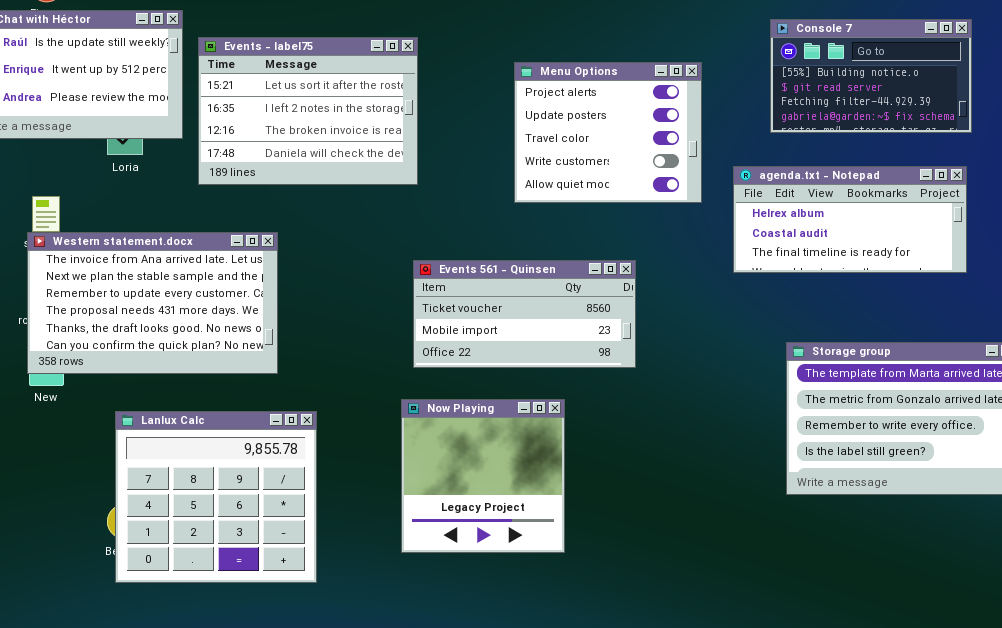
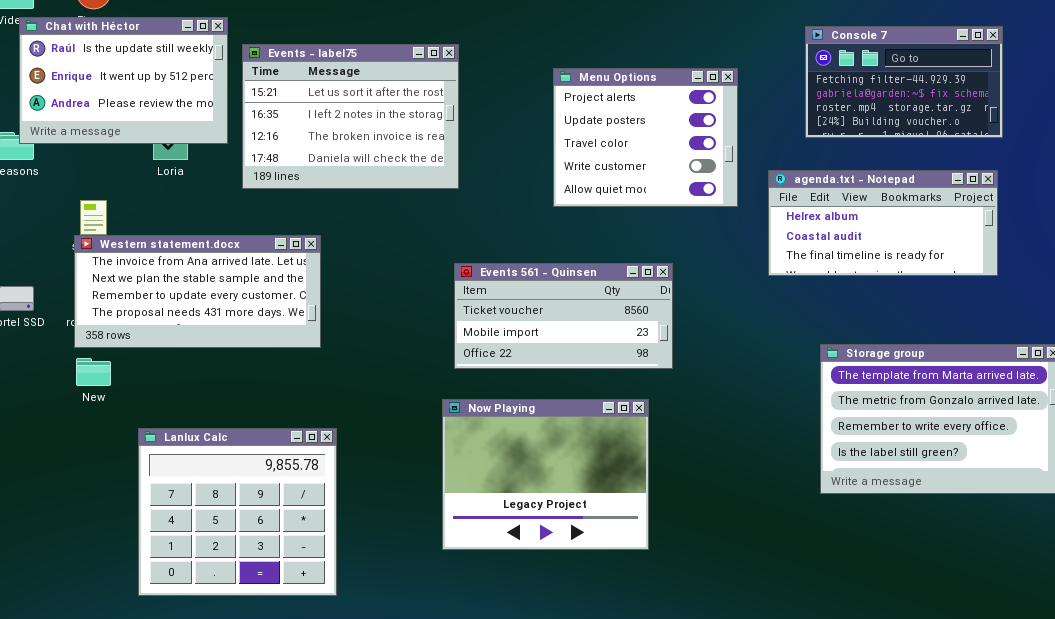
Console 7: [770,19,972,133] -> [805,26,1003,138], scrolled down 2 rows
Western statement.docx: [27,232,278,374] -> [74,235,321,348], resized
Now Playing: [401,399,565,553] -> [442,399,649,550], resized
Lanlux Calc: [115,411,317,583] -> [138,428,337,596], moved

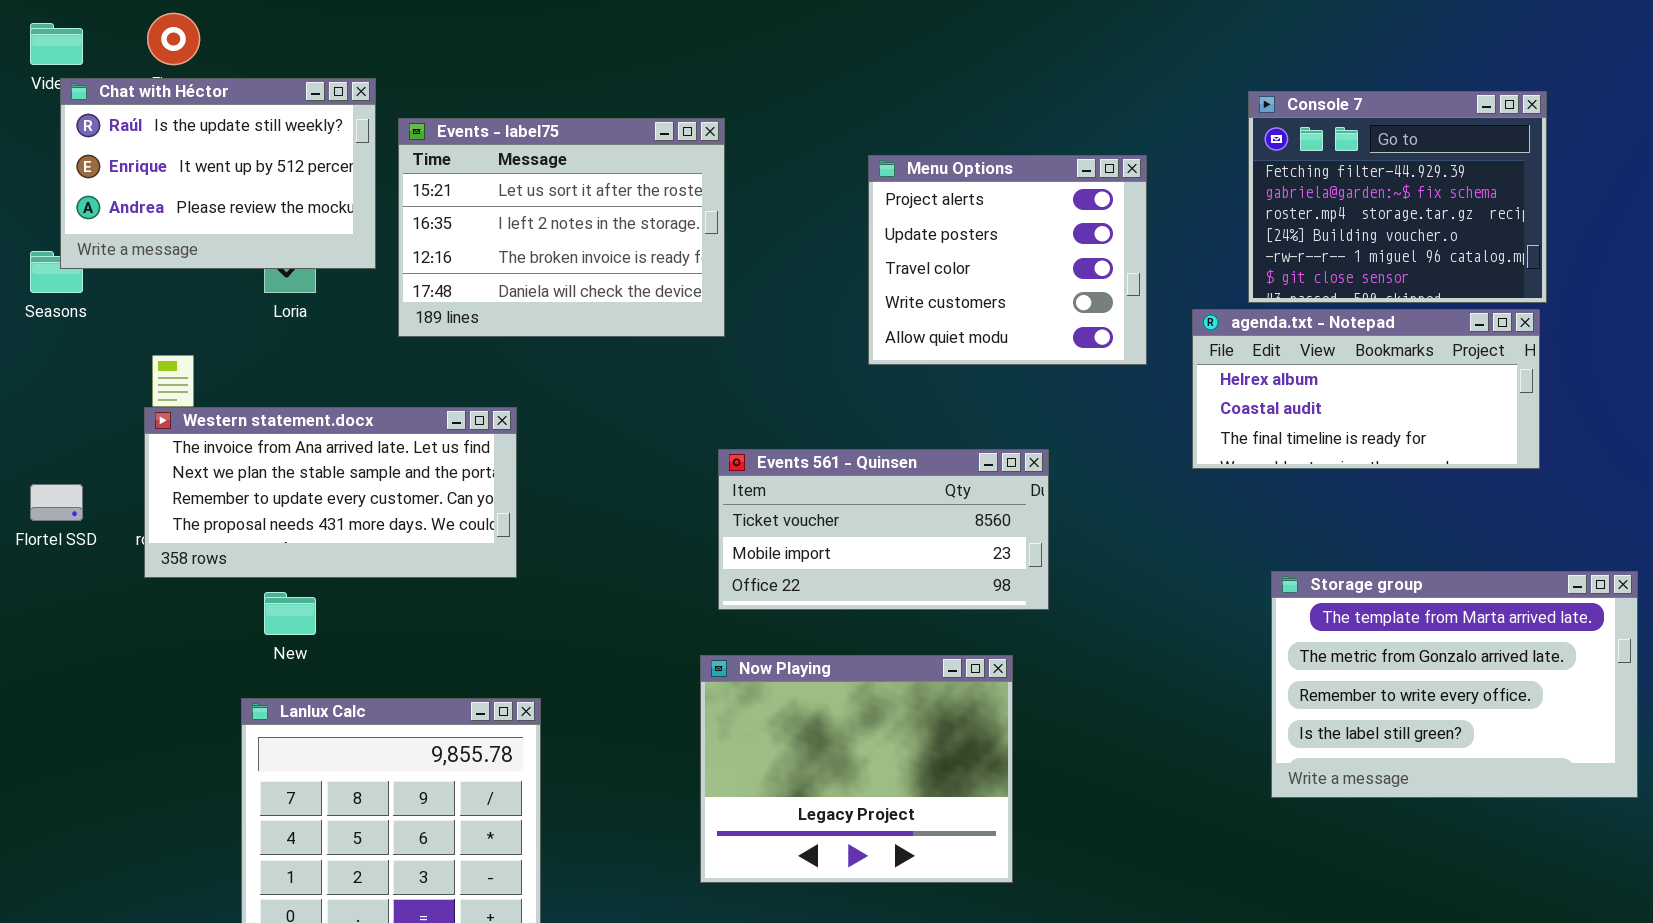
Console 7: [805,26,1003,138] -> [1248,91,1547,303], resized
New: [76,358,111,386] -> [264,592,316,635], moved

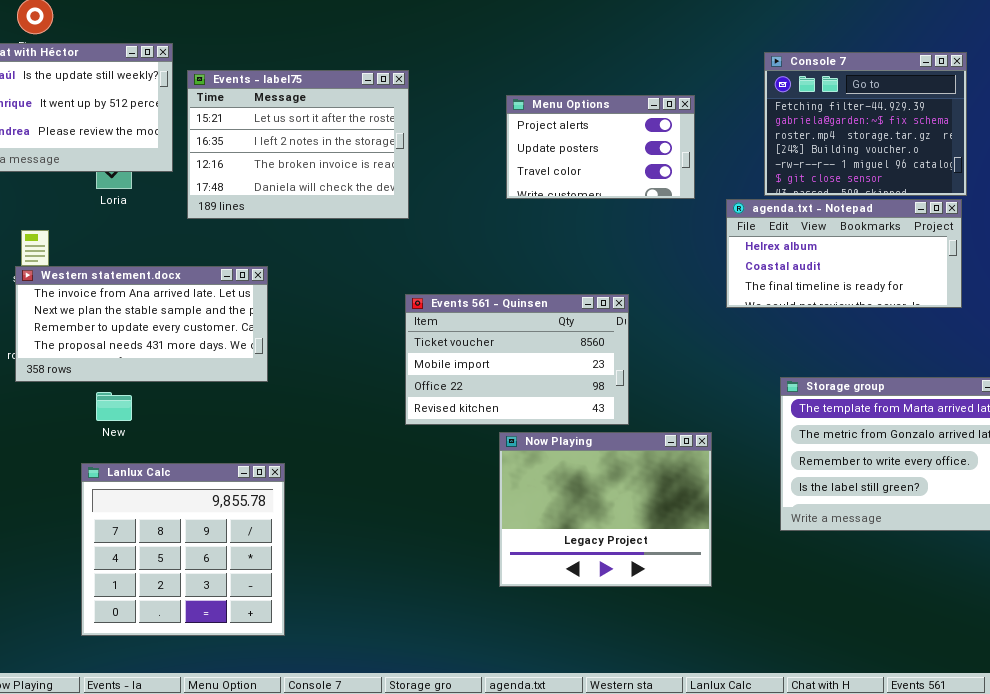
Menu Options: [868,155,1147,365] -> [506,95,695,199], resized
Events 561 - Quinsen: [718,449,1049,610] -> [405,294,629,425], resized
Now Playing: [700,655,1013,883] -> [499,432,712,587], moved

